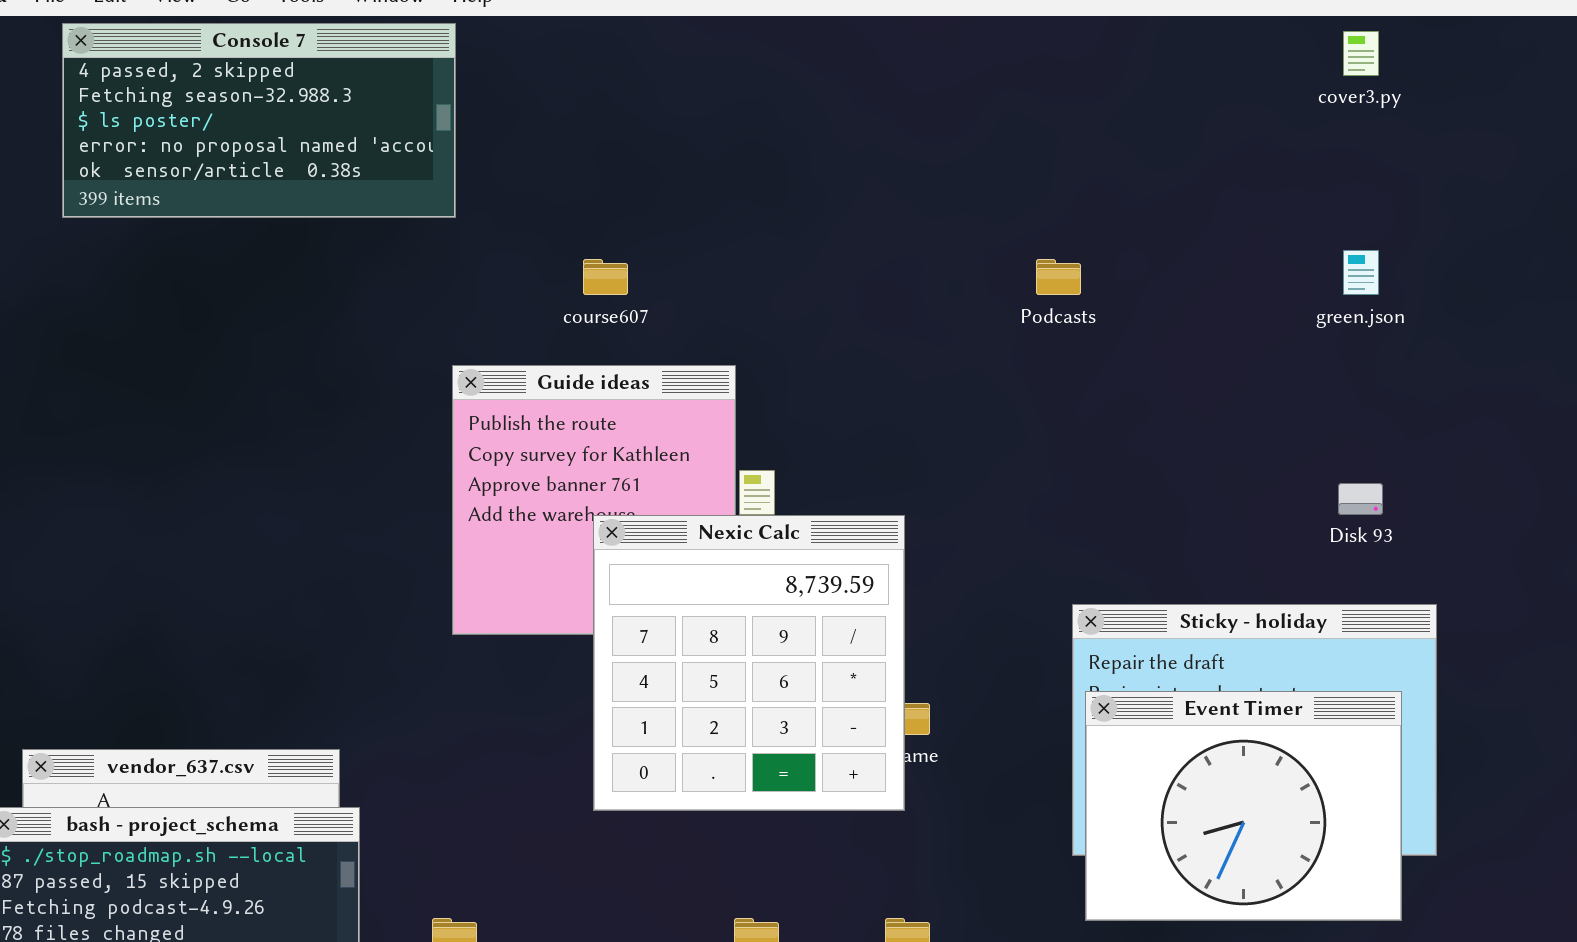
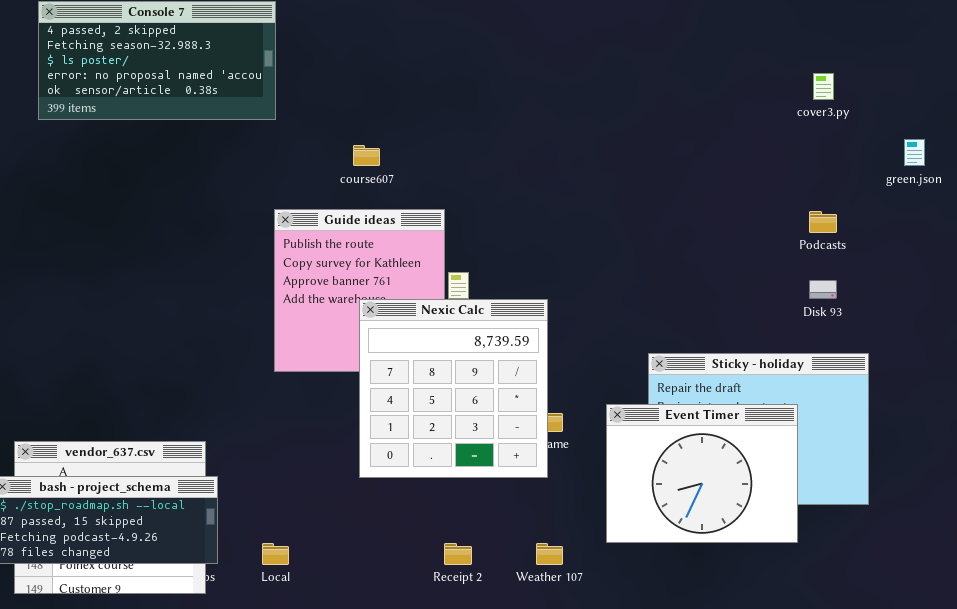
cover3.py: [1343,31,1379,76] -> [813,73,834,100], moved
green.json: [1343,250,1379,295] -> [904,139,925,166], moved
Podcasts: [1036,259,1081,295] -> [809,211,837,233], moved
Event Timer: [1085,691,1402,921] -> [606,404,798,543], moved

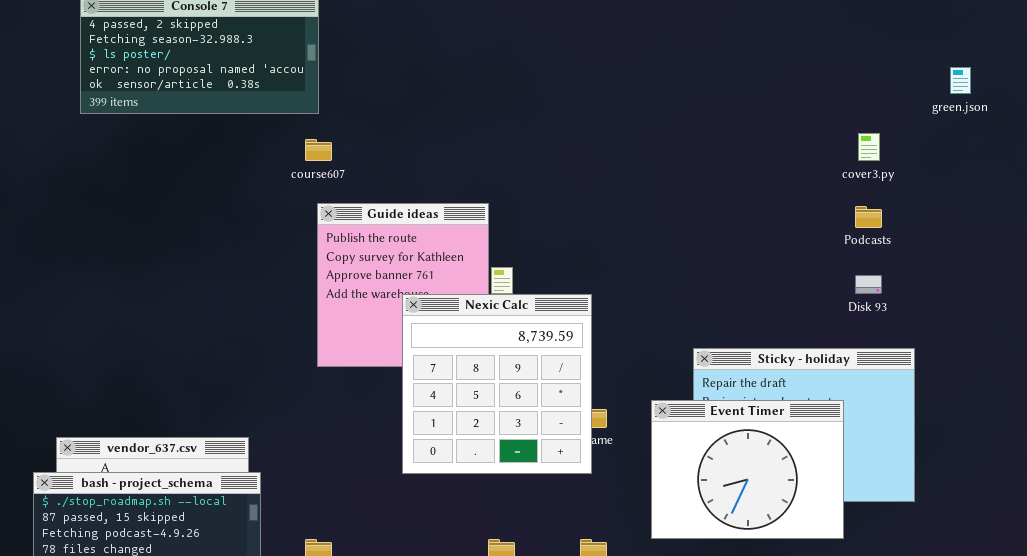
cover3.py: [813,73,834,100] -> [858,133,880,161], moved
green.json: [904,139,925,166] -> [950,67,971,94], moved
course607: [353,145,380,166] -> [305,139,332,161], moved

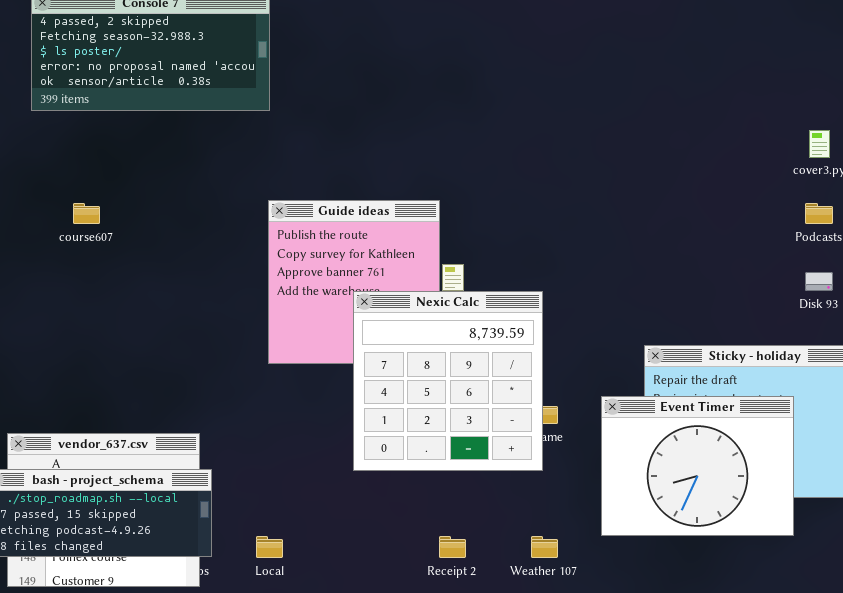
course607: [305,139,332,161] -> [73,203,100,224], moved

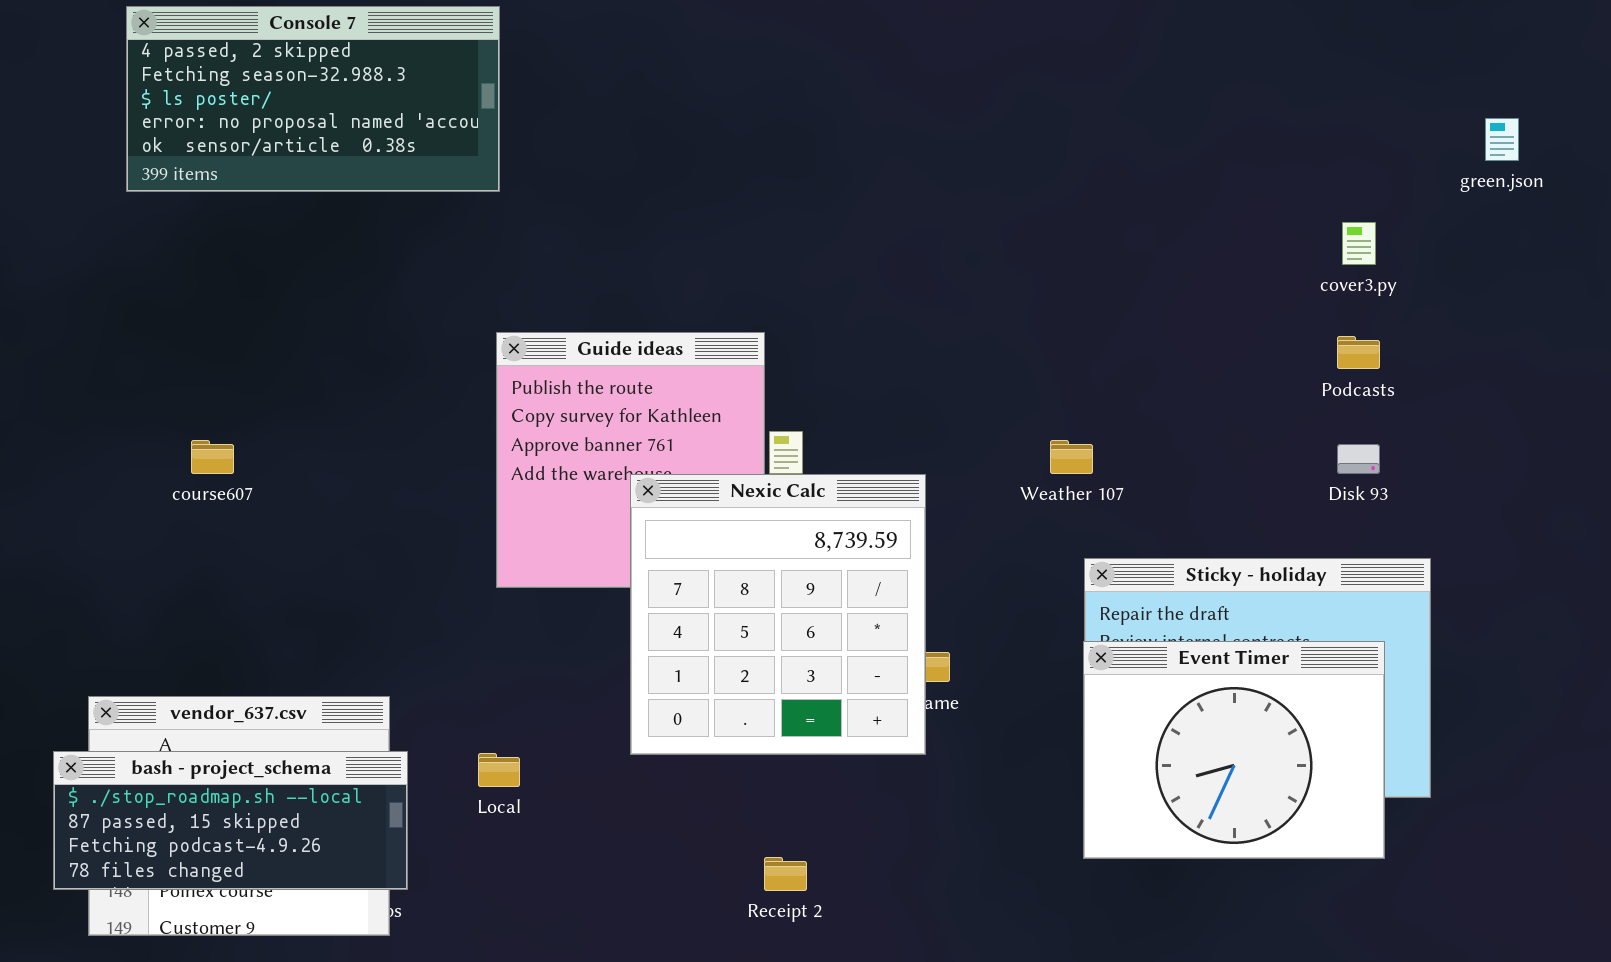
course607: [73,203,100,224] -> [191,440,234,474], moved
Event Timer: [601,396,794,536] -> [1083,641,1385,859], moved
Local: [256,536,283,558] -> [478,753,520,787], moved
Weather 107: [531,536,558,558] -> [1050,440,1093,474], moved

